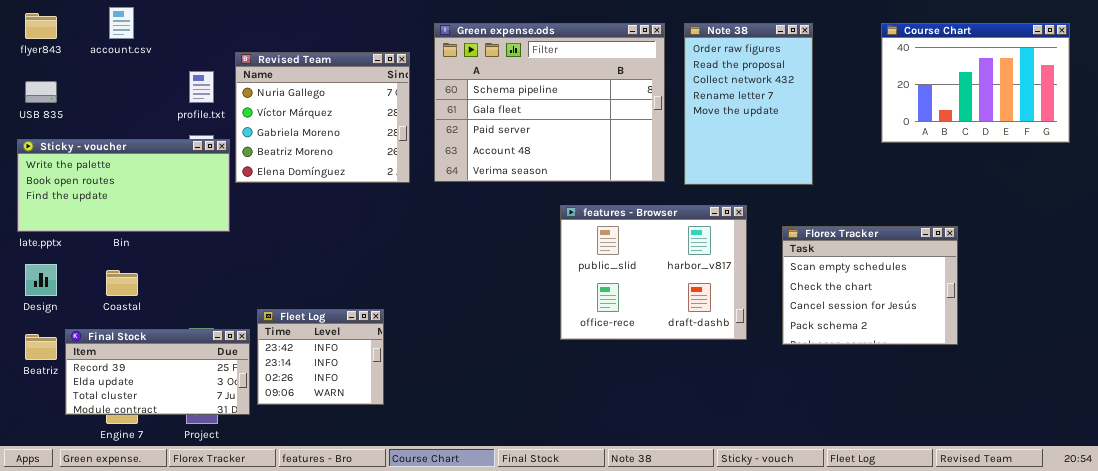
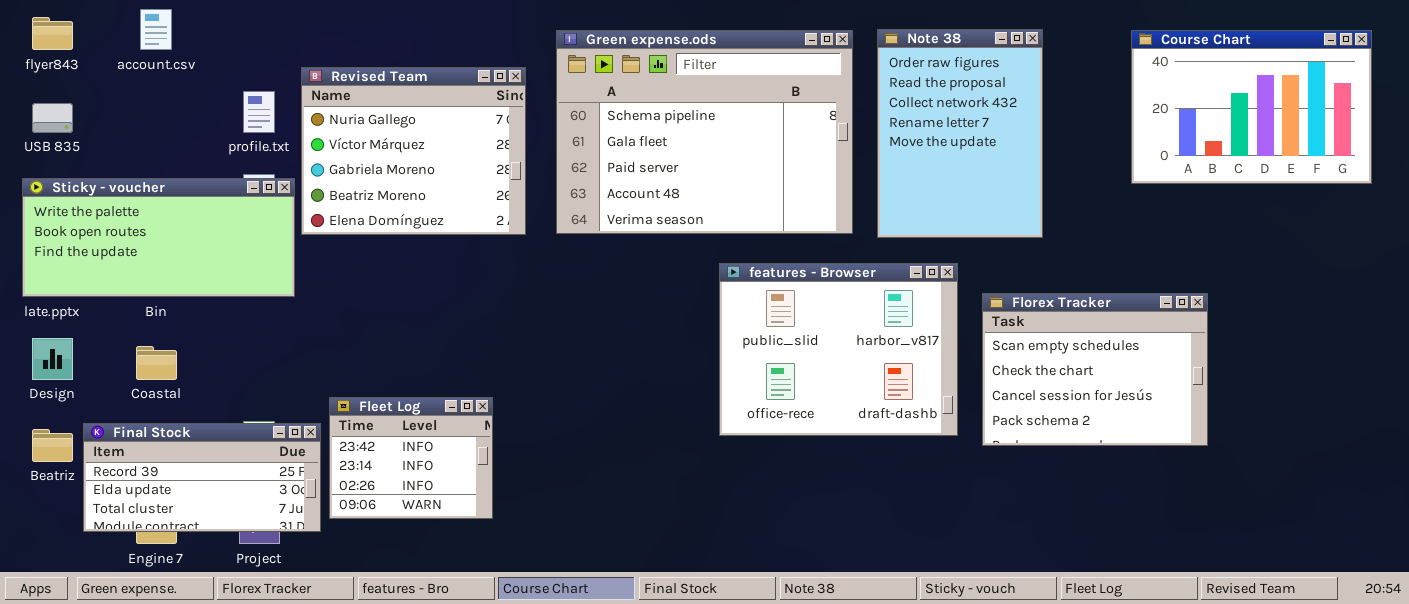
Florex Tracker: [782,226,958,345] -> [982,293,1208,446], moved

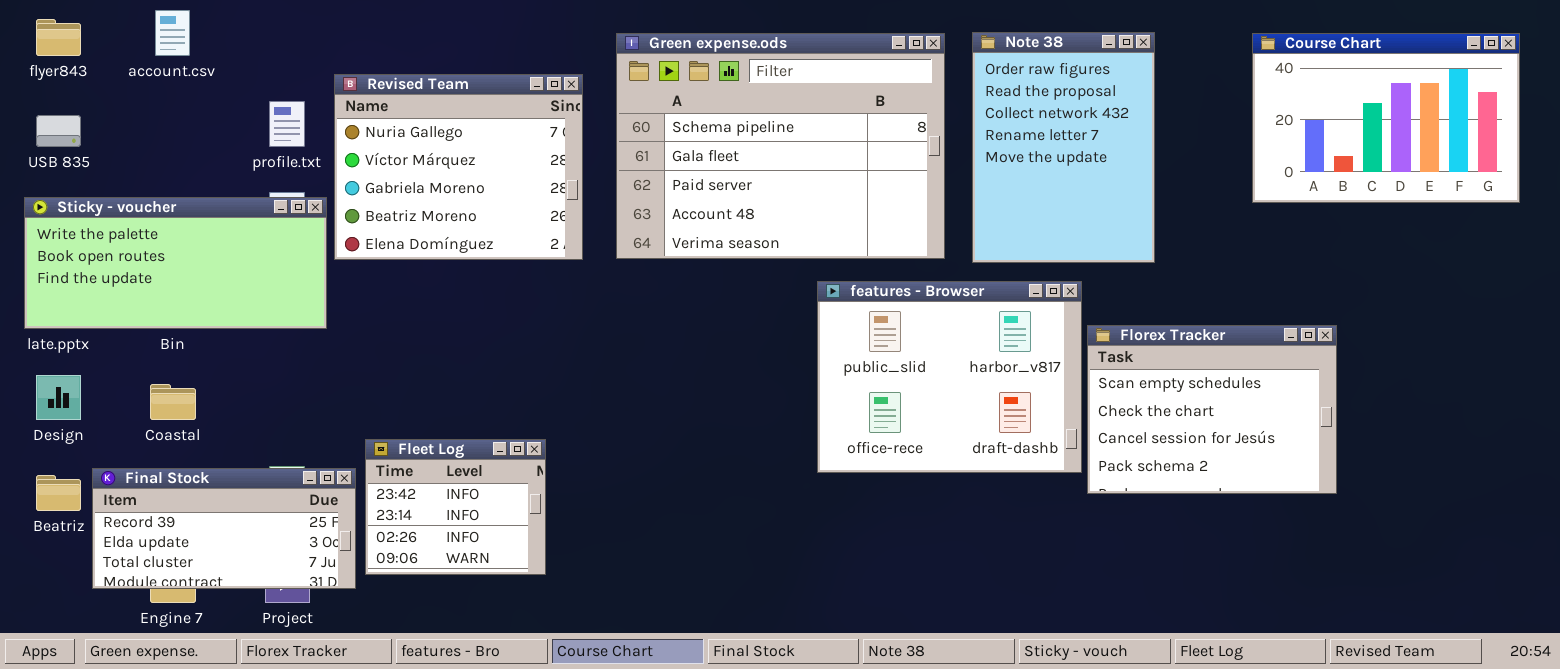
features - Browser: [719,263,958,436] -> [817,281,1082,473], moved

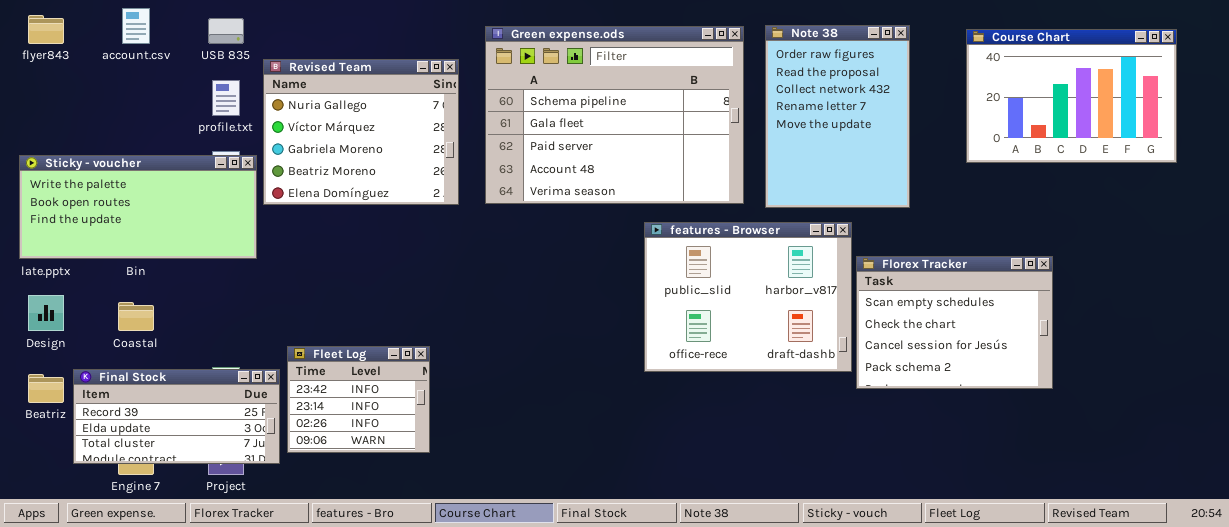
Course Chart: [1252,33,1520,203] -> [966,29,1177,163], moved
USB 835: [36,115,81,147] -> [208,18,244,44], moved

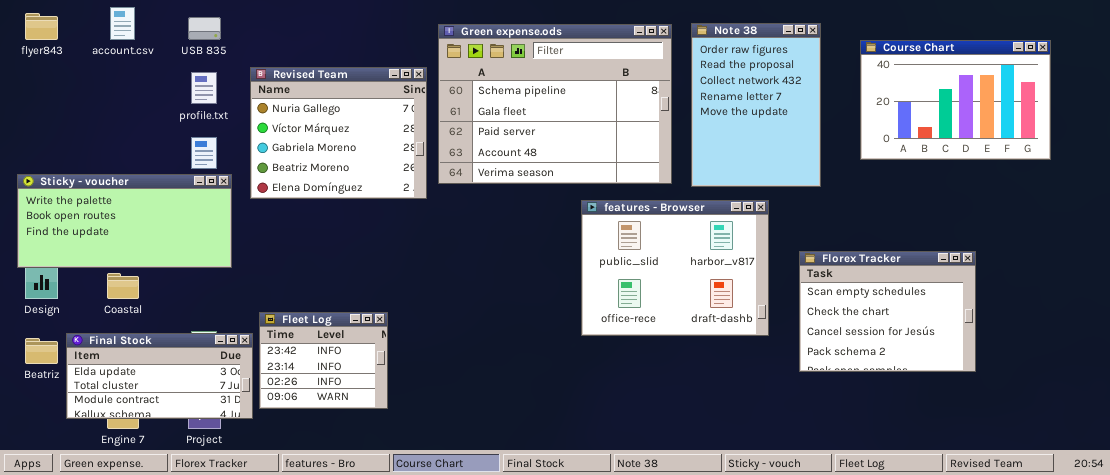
Course Chart: [966,29,1177,163] -> [860,40,1051,160], moved
Revised Team: [263,59,459,205] -> [250,67,427,199], moved
Sticky - voucher: [19,155,257,259] -> [17,174,232,268], moved
Florex Tracker: [856,256,1053,389] -> [799,251,976,372], moved
Final Stock: [73,369,280,464] -> [66,333,253,419], scrolled down 1 row

